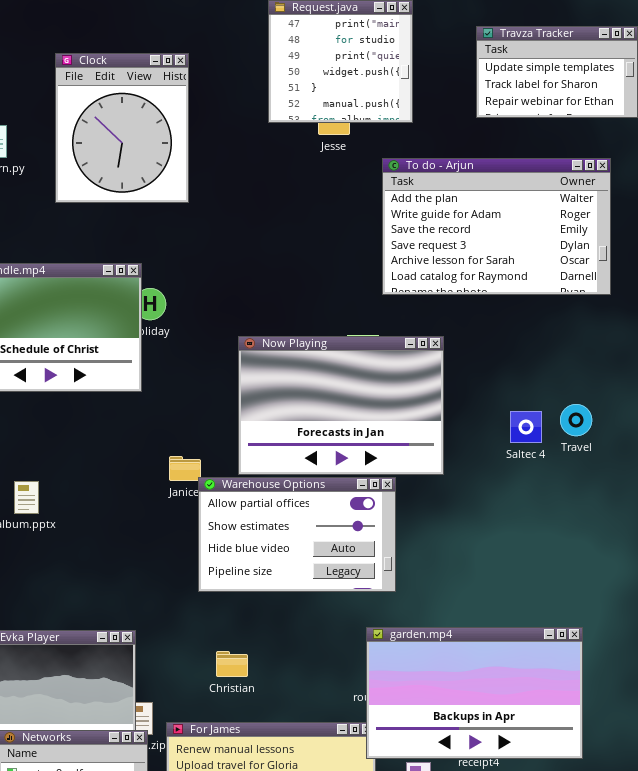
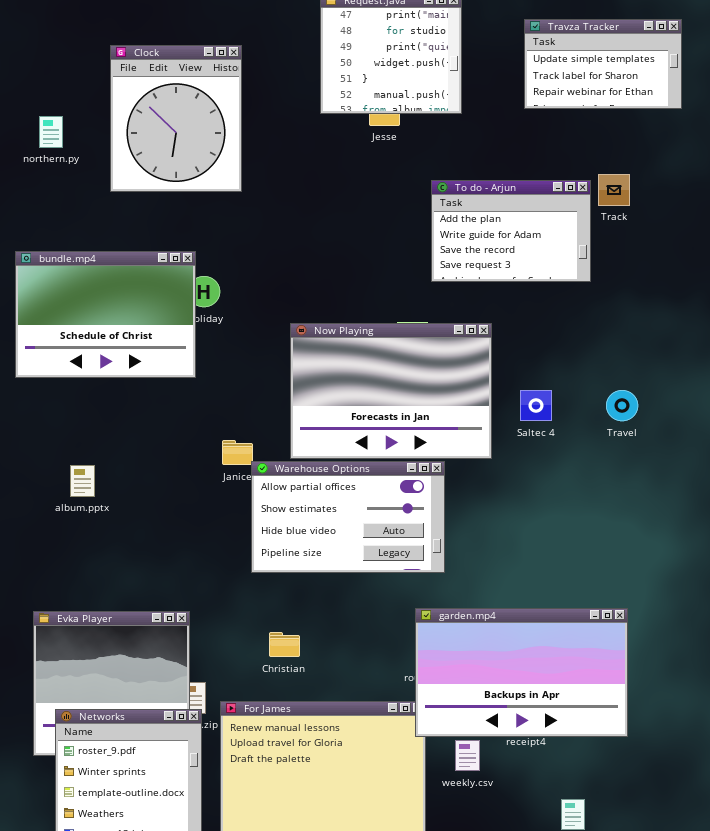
To do - Arjun: [382,158,611,295] -> [431,180,591,282], resized
Saltec 4: [510,411,542,443] -> [520,390,552,421], moved

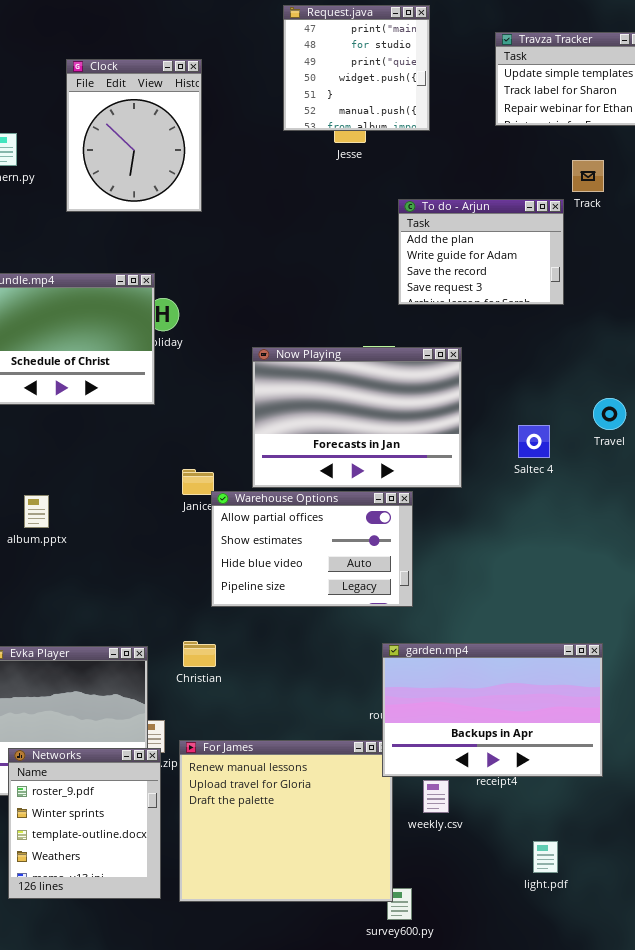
Track: [598,174,630,206] -> [572,160,604,192], moved
Saltec 4: [520,390,552,421] -> [518,425,550,458], moved
Travel: [606,390,638,421] -> [593,398,626,430], moved
Christian: [269,632,300,657] -> [183,641,216,667], moved

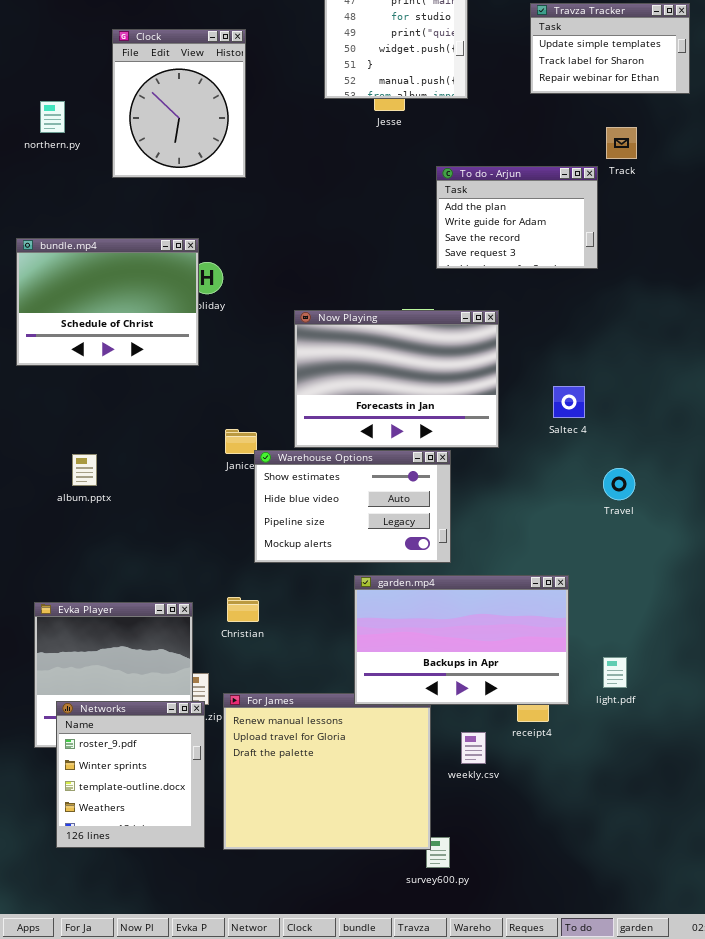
Travel: [593,398,626,430] -> [603,468,635,500], moved
Warehouse Options: [211,491,413,607] -> [254,450,451,563], scrolled down 1 row
garden.mp4: [382,643,603,777] -> [354,575,569,705], moved
light.pdf: [533,841,558,873] -> [603,657,627,688], moved

